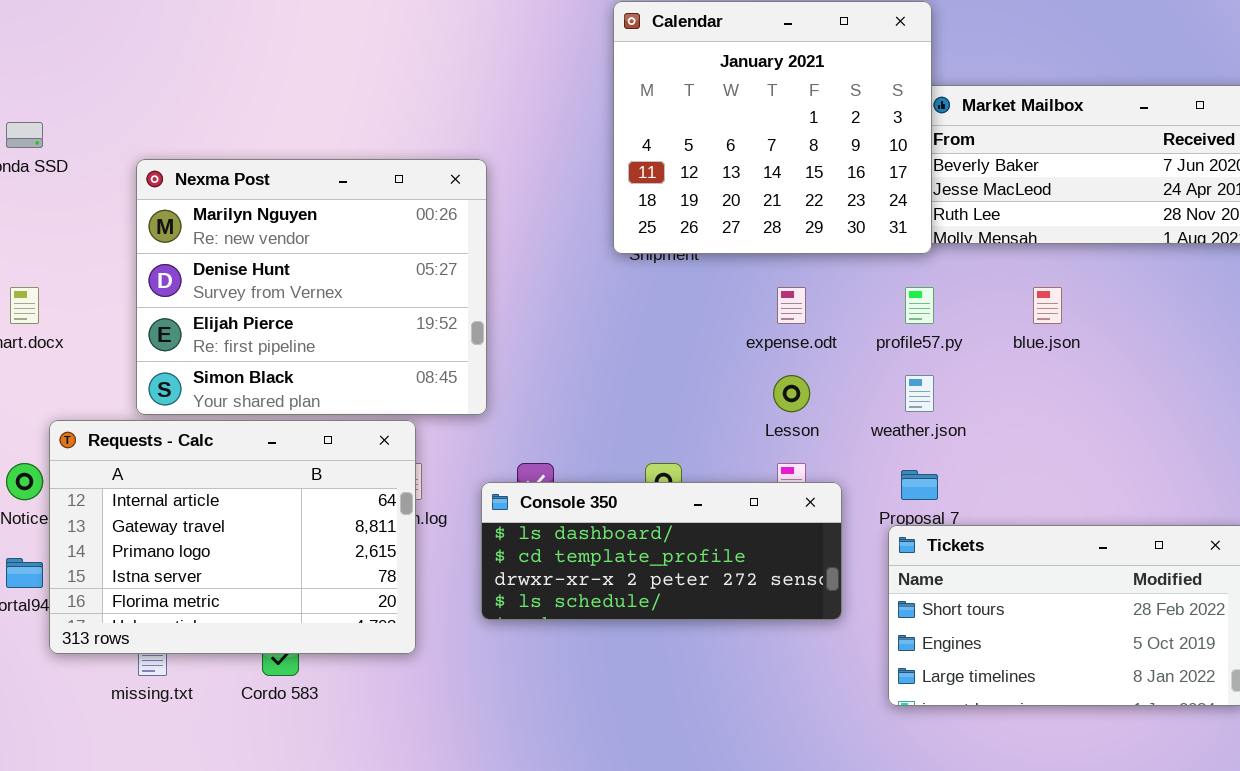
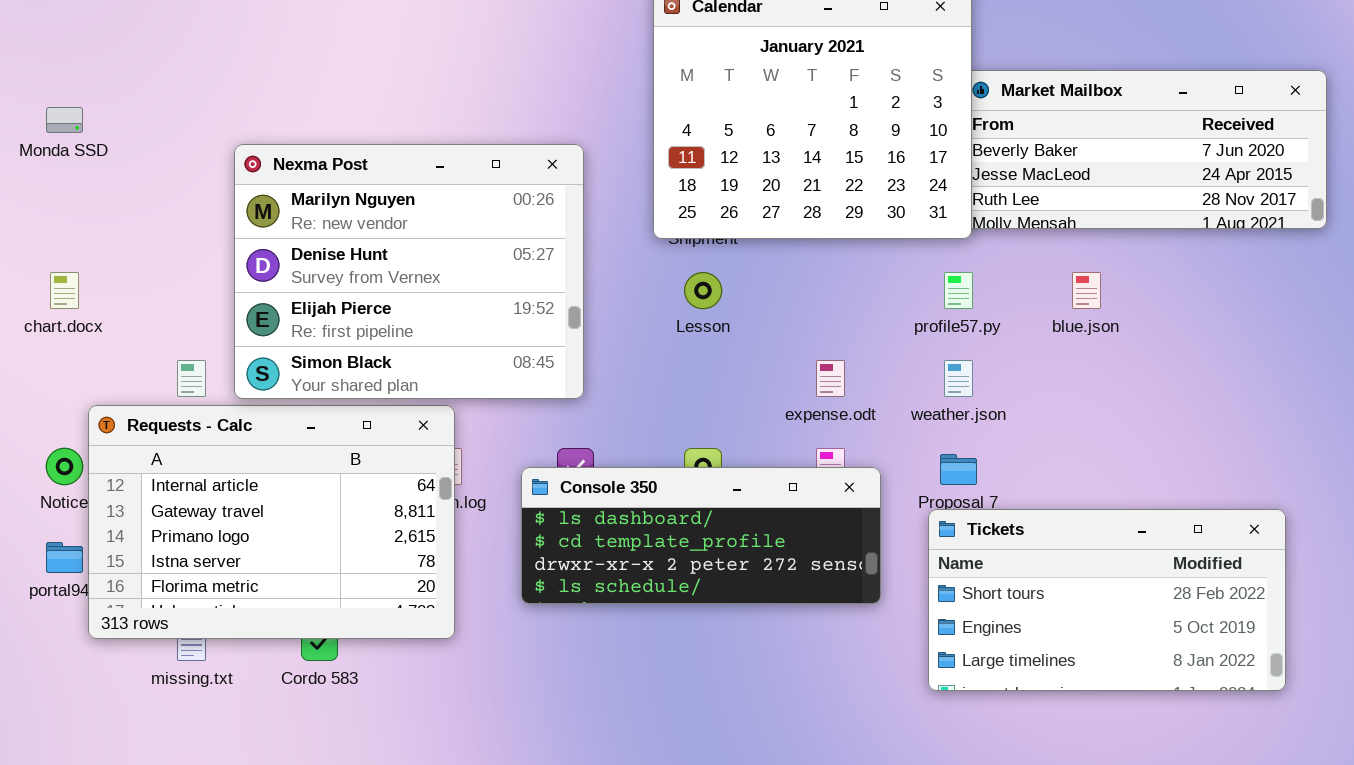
Nexma Post: [136,159,487,415] -> [234,144,584,399], moved
expense.odt: [777,287,806,324] -> [816,360,845,397], moved
Lesson: [773,375,810,412] -> [684,272,722,309], moved

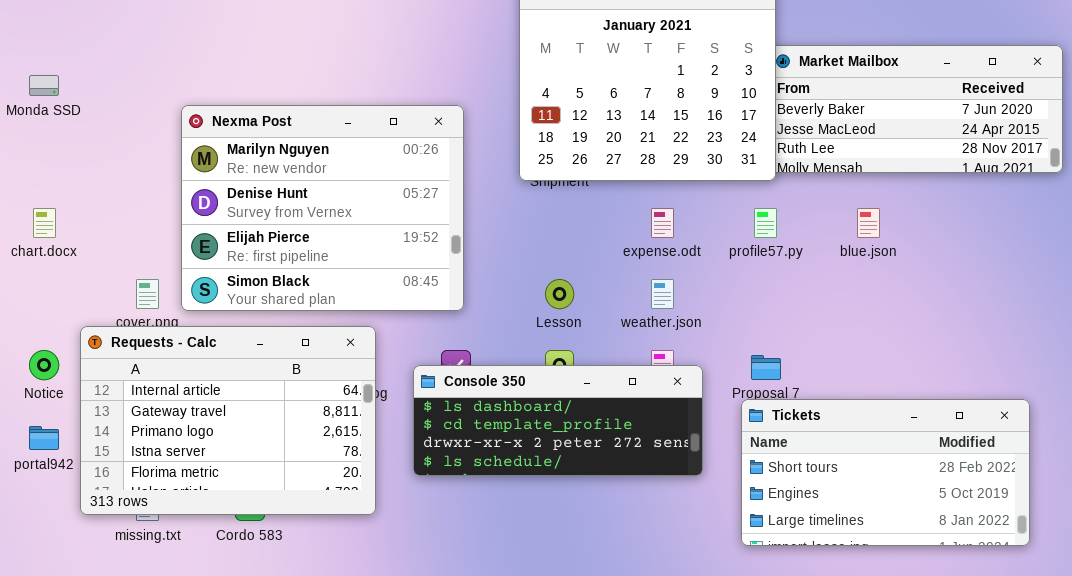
Lesson: [684,272,722,309] -> [545,279,574,309], moved
expense.odt: [816,360,845,397] -> [651,208,674,238], moved
weather.json: [944,360,973,397] -> [651,279,674,309], moved
Requests - Calc: [88,405,455,639] -> [80,326,376,515], moved

